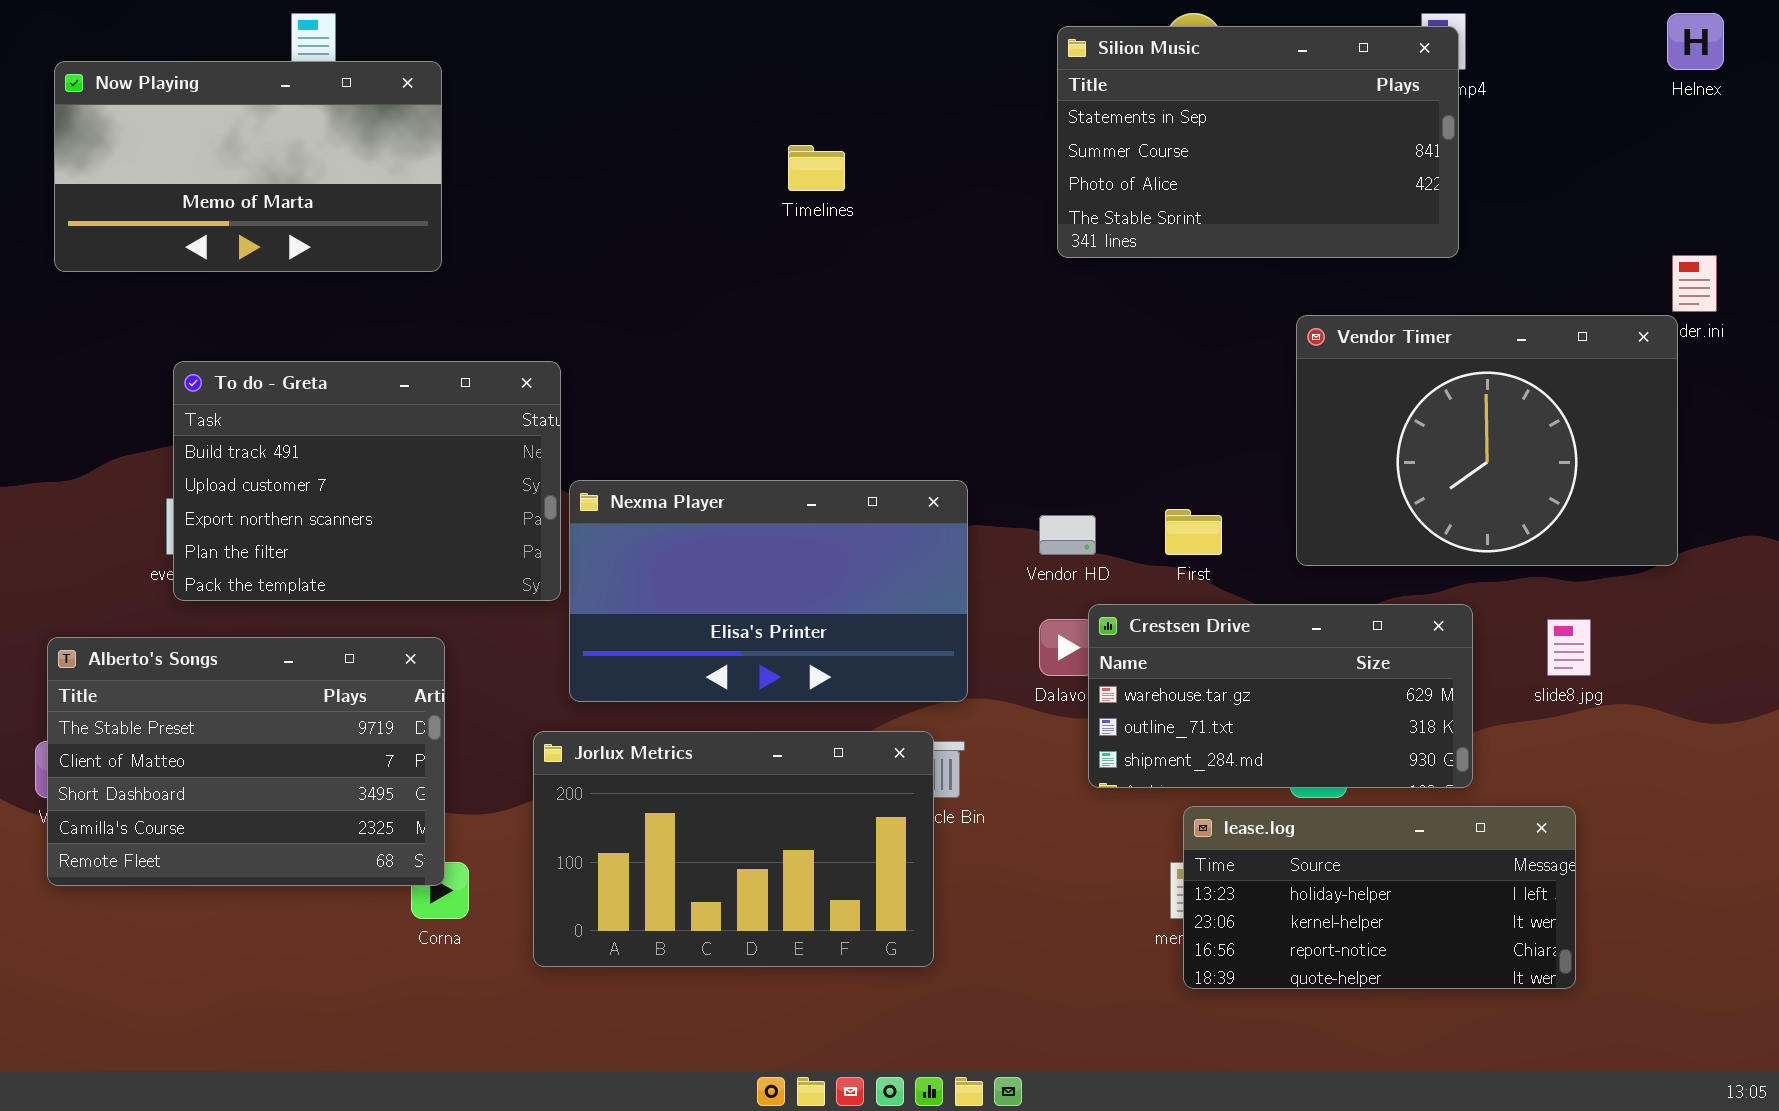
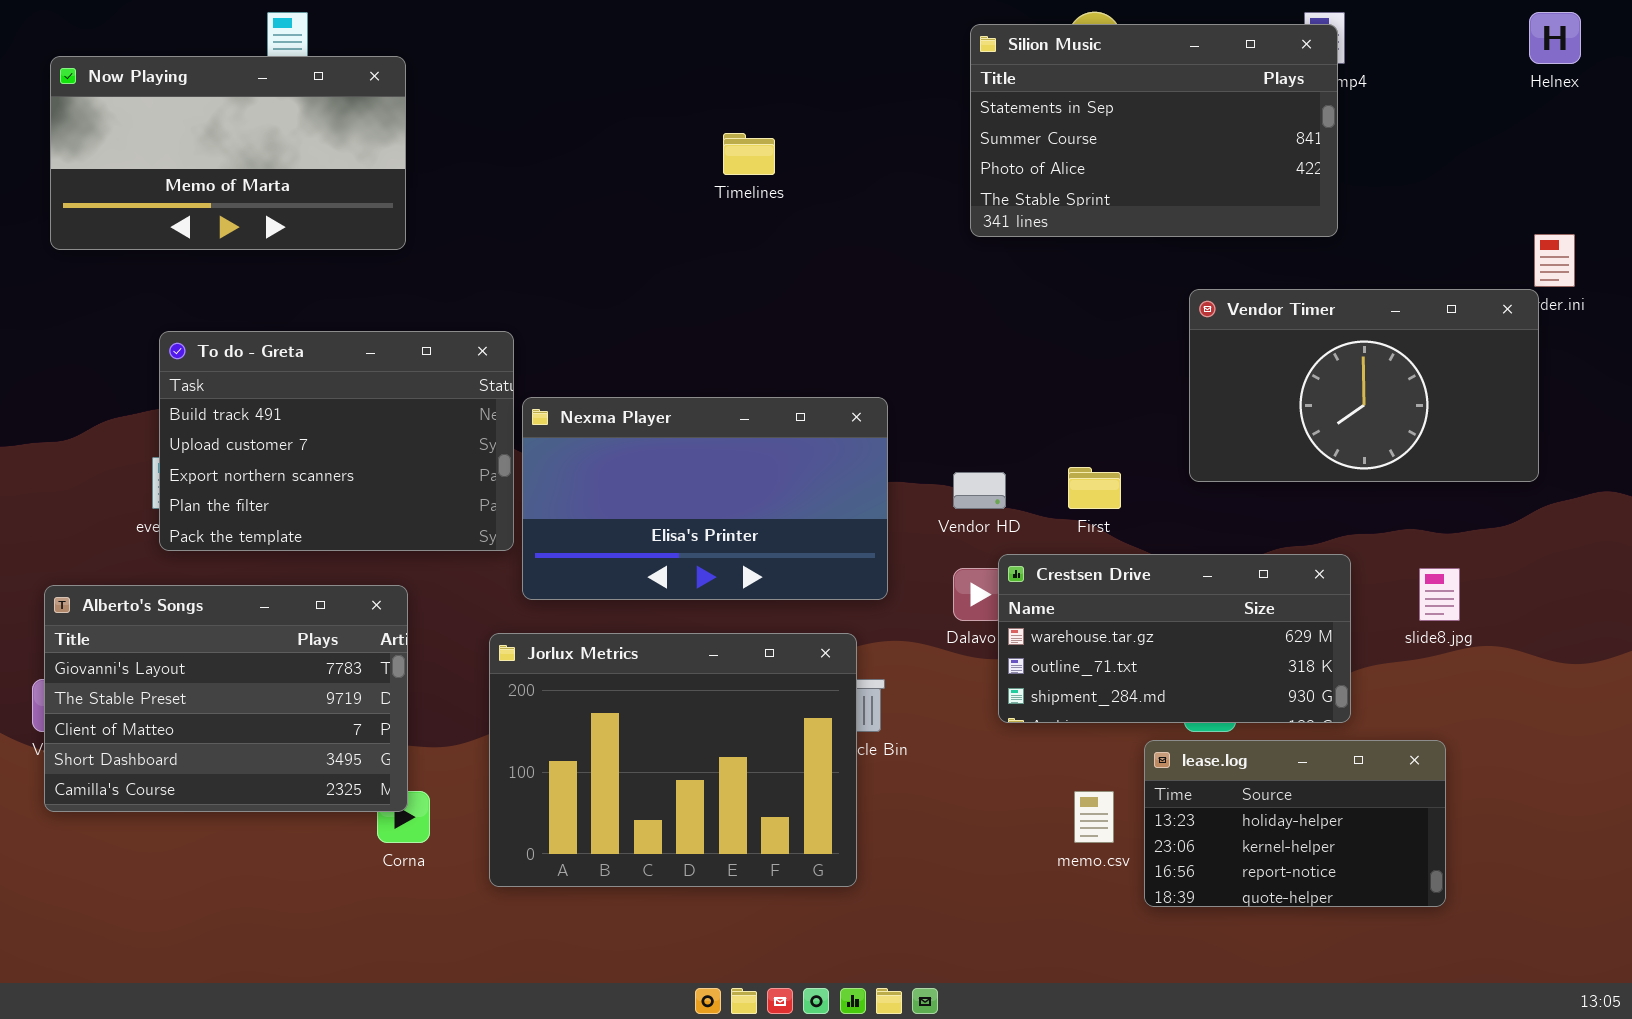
Vendor Timer: [1296,315,1678,566] -> [1189,289,1539,482], resized
Nexma Player: [569,480,968,702] -> [522,397,888,600], moved
Alberto's Songs: [47,637,445,886] -> [44,585,408,812], scrolled up 1 row
Jorlux Metrics: [533,731,934,967] -> [489,633,857,887], resized
lease.log: [1183,806,1576,989] -> [1144,740,1446,907], resized

